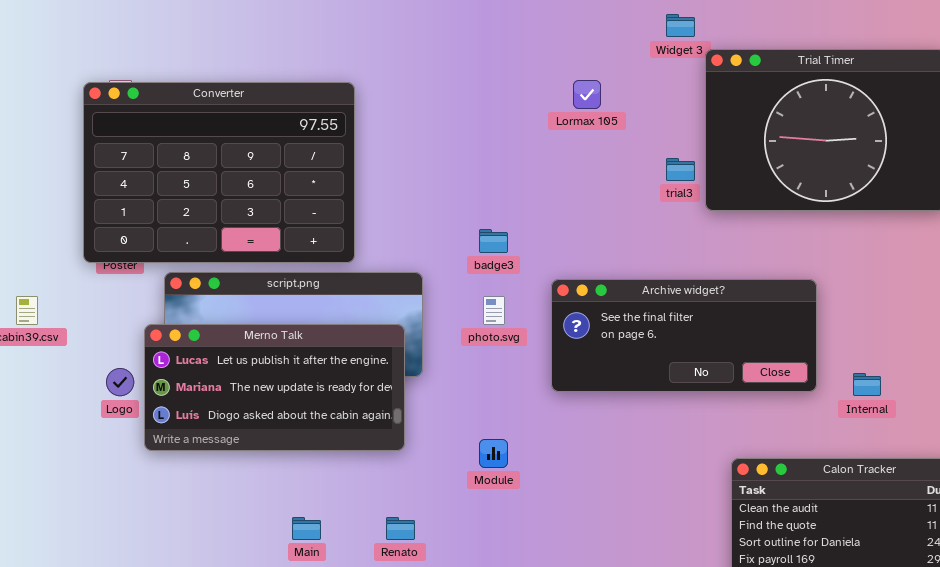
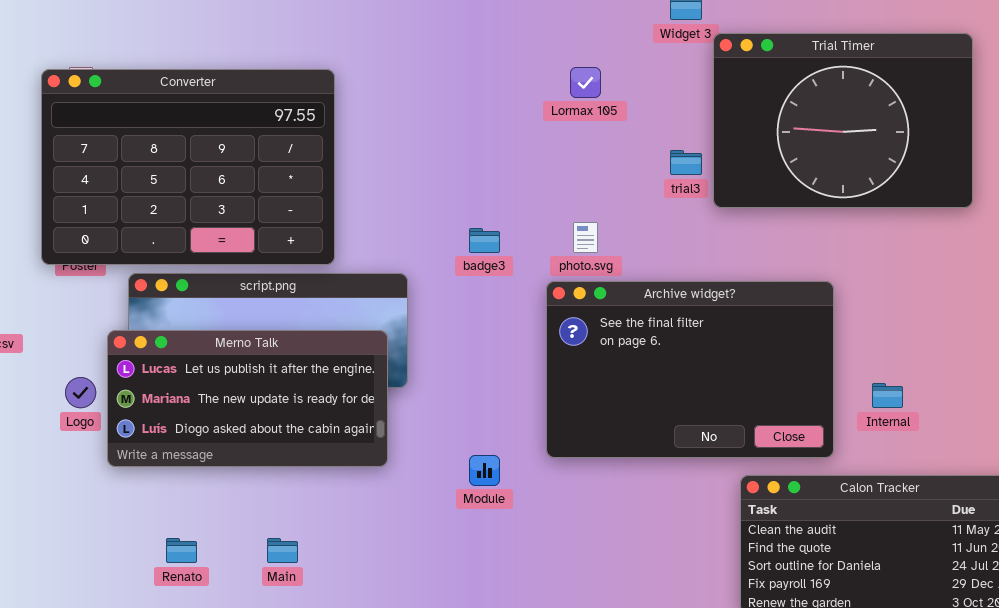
Archive widget?: [551,279,817,392] -> [546,281,834,458], resized
photo.svg: [483,296,505,325] -> [573,222,598,253], moved
Renato: [386,517,415,540] -> [166,538,197,563], moved

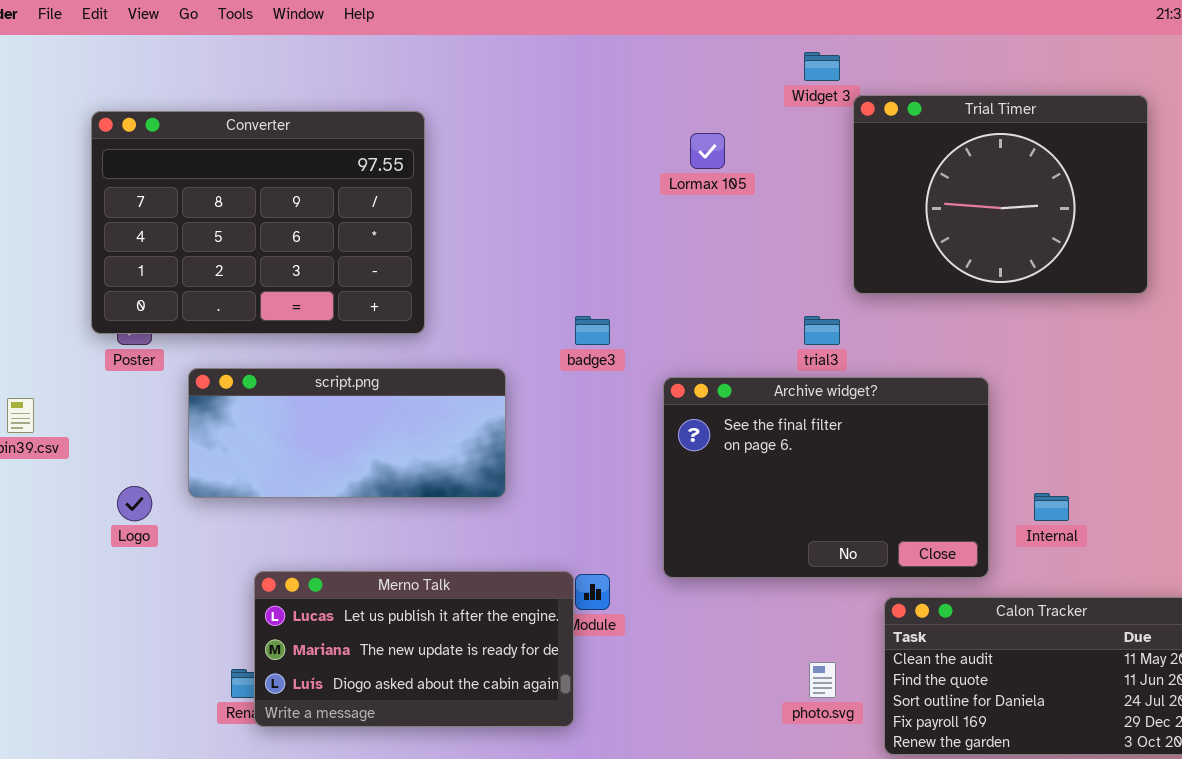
Converter: [41,69,335,265] -> [91,111,425,334], moved
trial3: [670,150,702,175] -> [804,316,840,345], moved
photo.svg: [573,222,598,253] -> [809,662,836,698], moved
Merno Talk: [107,330,388,467] -> [254,571,574,727], moved

